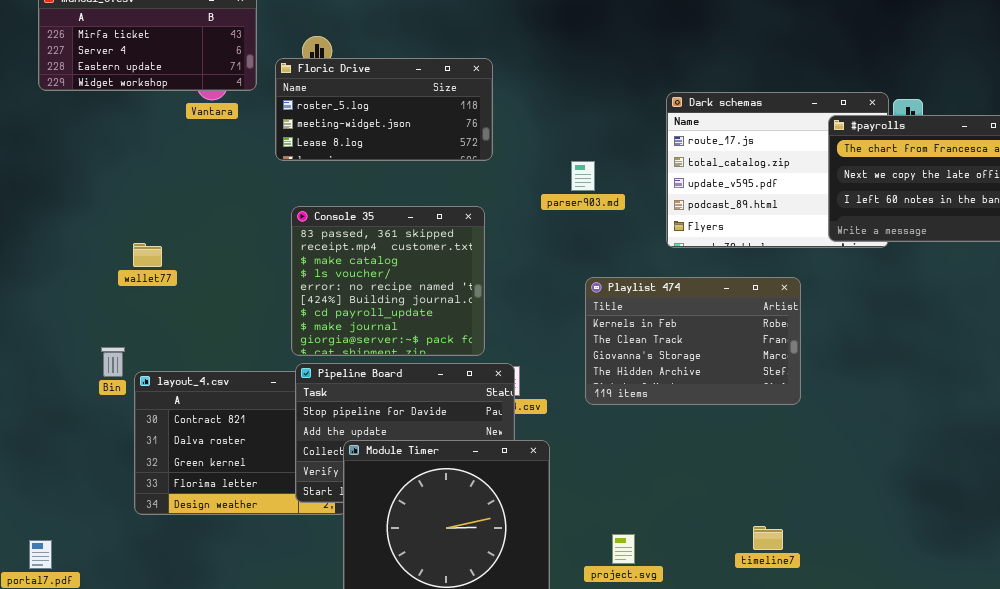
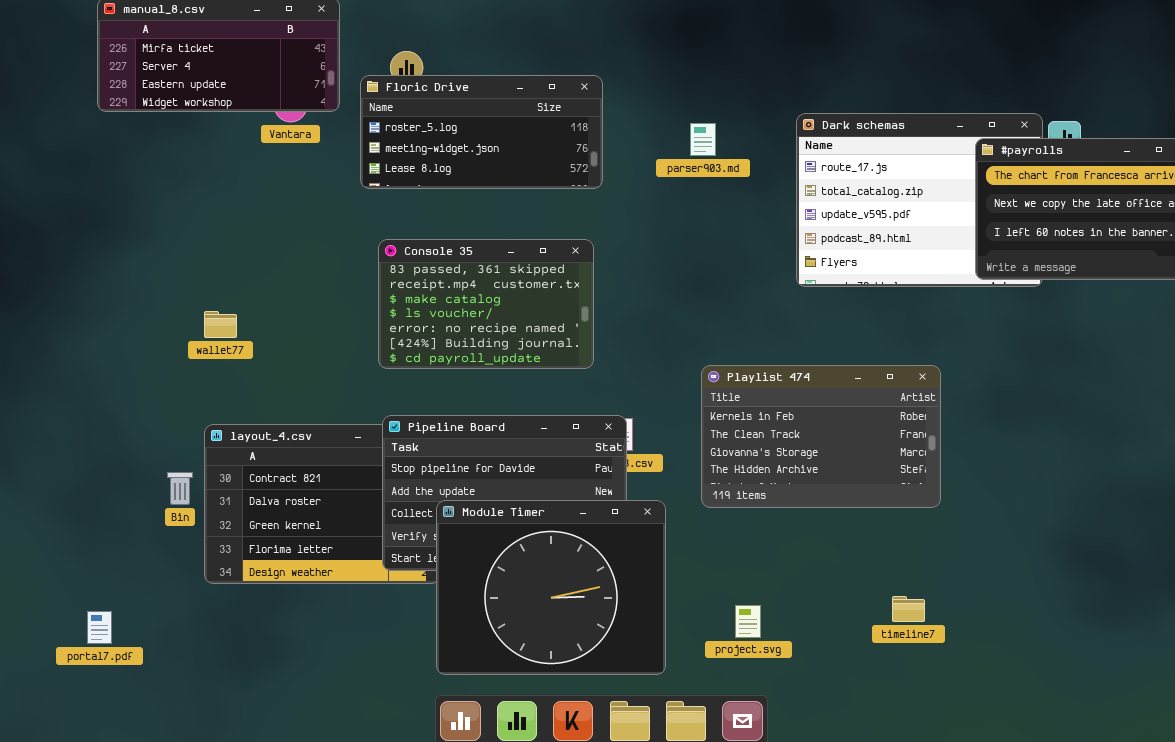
parser903.md: [571,161,595,191] -> [690,123,716,156], moved
Console 35: [291,206,485,356] -> [378,239,594,369], resized
wallet77: [133,243,162,267] -> [204,311,237,338], moved
Playlist 474: [585,277,801,405] -> [701,365,941,508], moved
Bin: [101,347,125,377] -> [167,472,193,505], moved

